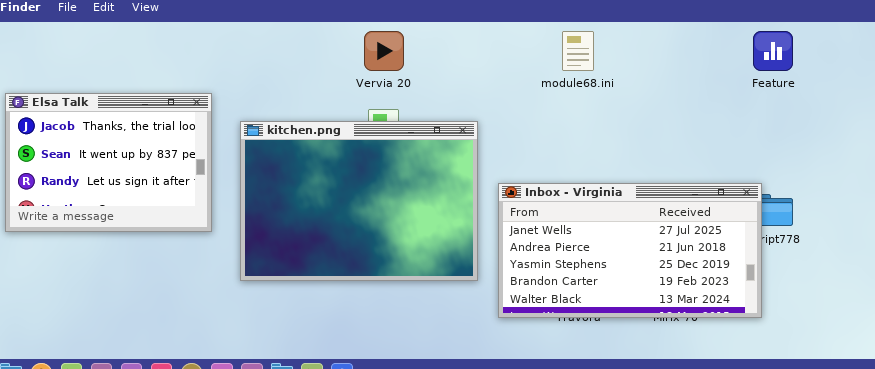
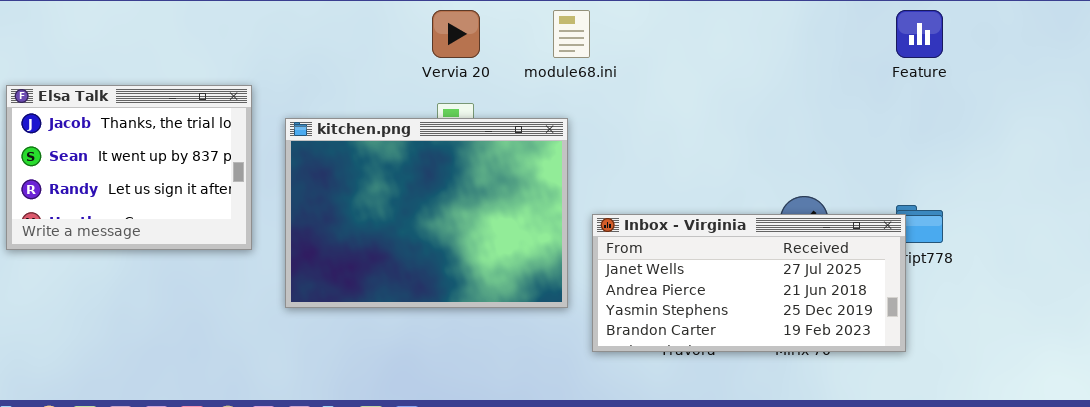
module68.ini: [562,31,594,71] -> [553,10,590,58], moved
Inbox - Virginia: [498,183,762,318] -> [592,214,906,352], resized

